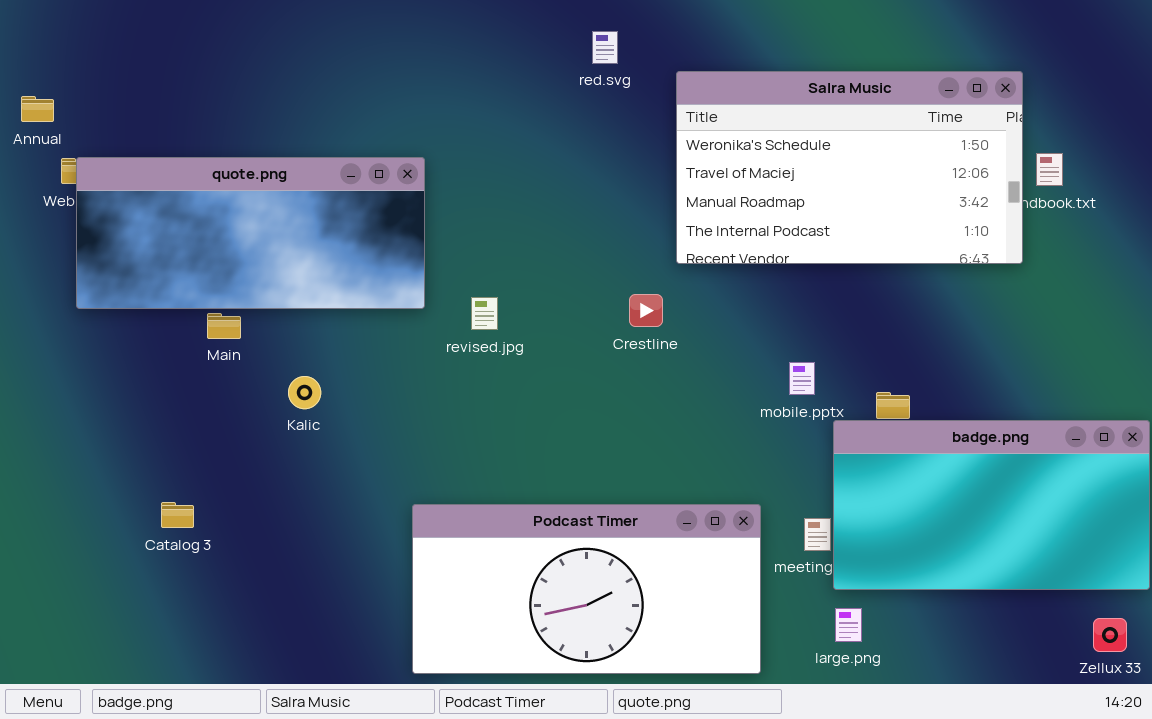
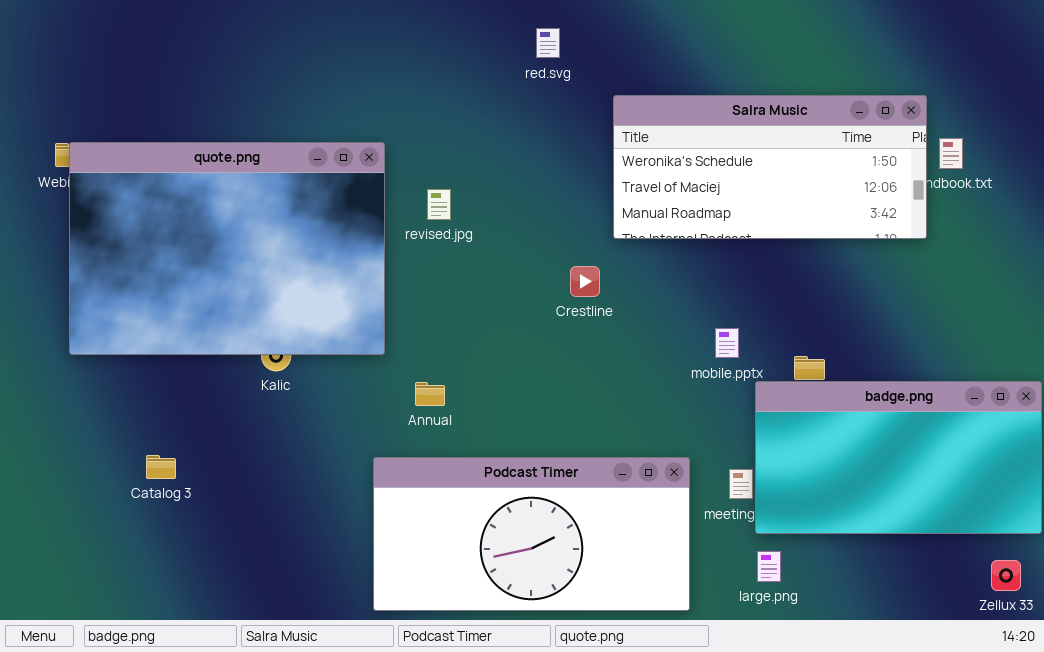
Salra Music: [676,71,1023,264] -> [613,95,927,239], resized
Annual: [21,96,54,122] -> [415,382,445,406], moved
quote.png: [76,157,425,309] -> [69,142,385,355], resized
revised.jpg: [471,297,498,330] -> [427,189,451,220], moved

